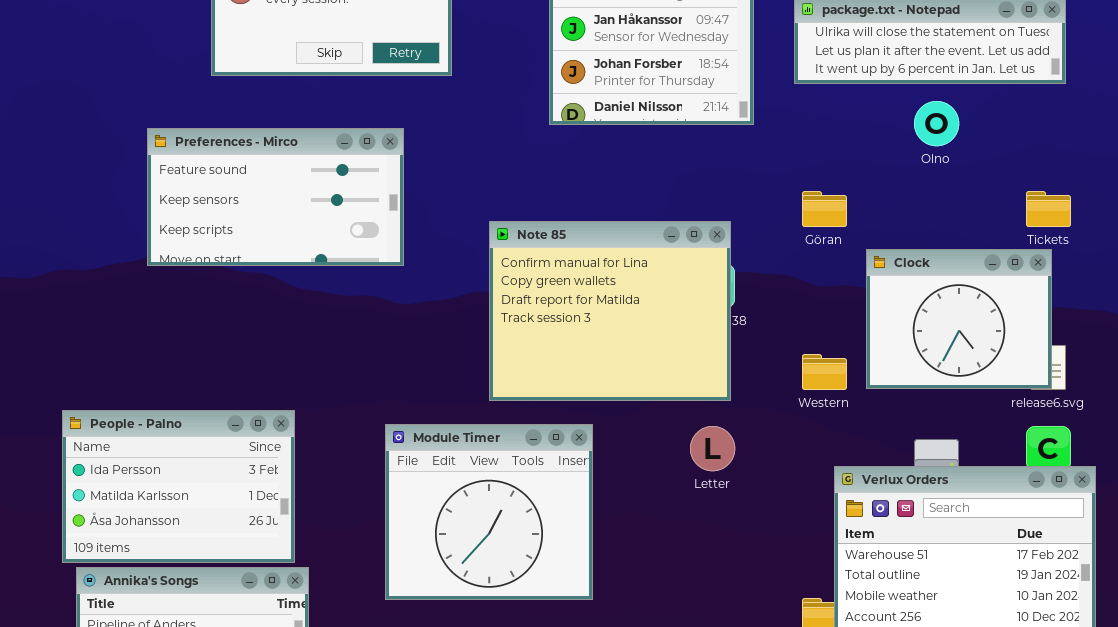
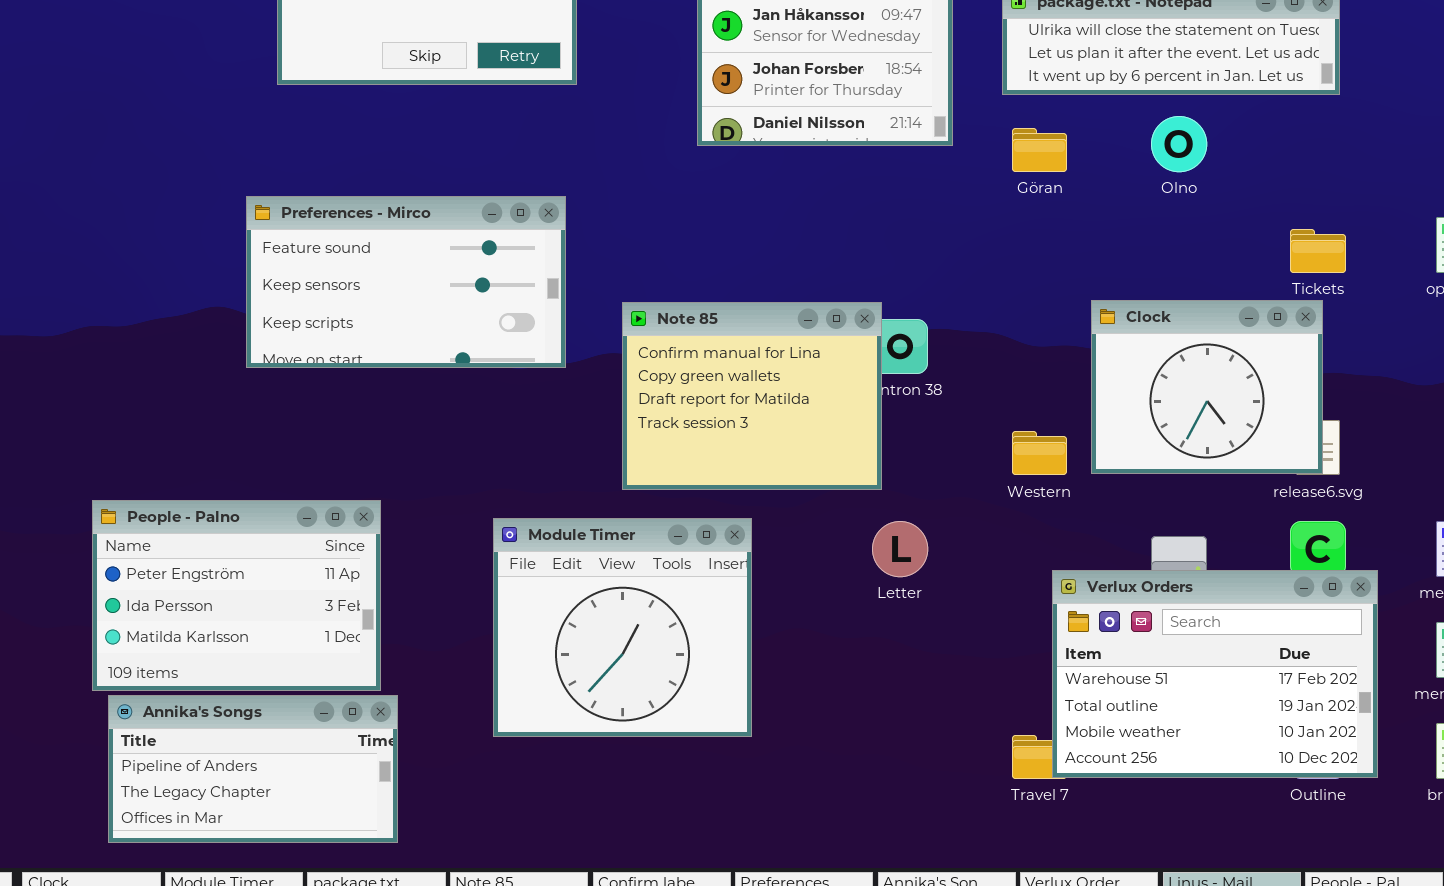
Preferences - Mirco: [147,128,404,266] -> [246,196,566,368], moved
Göran: [802,191,847,227] -> [1012,128,1067,172], moved
Note 85: [489,221,731,401] -> [622,302,882,490], resized
People - Palno: [62,410,295,563] -> [92,500,381,691], scrolled up 1 row

